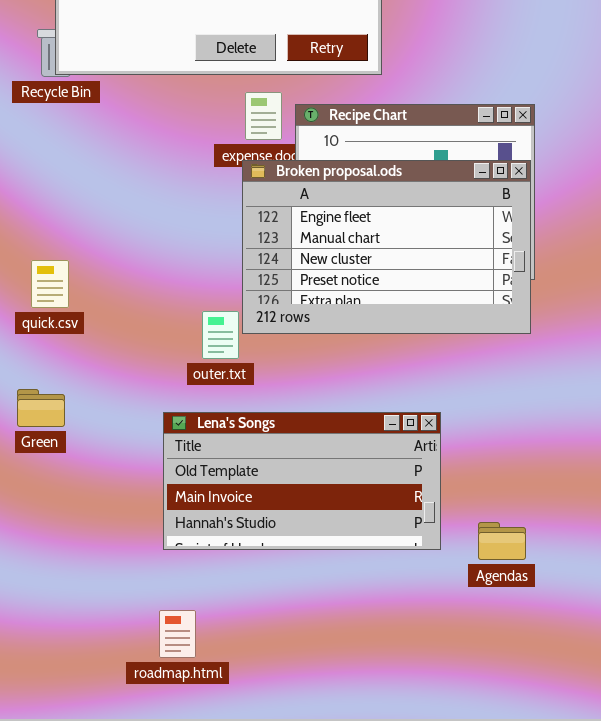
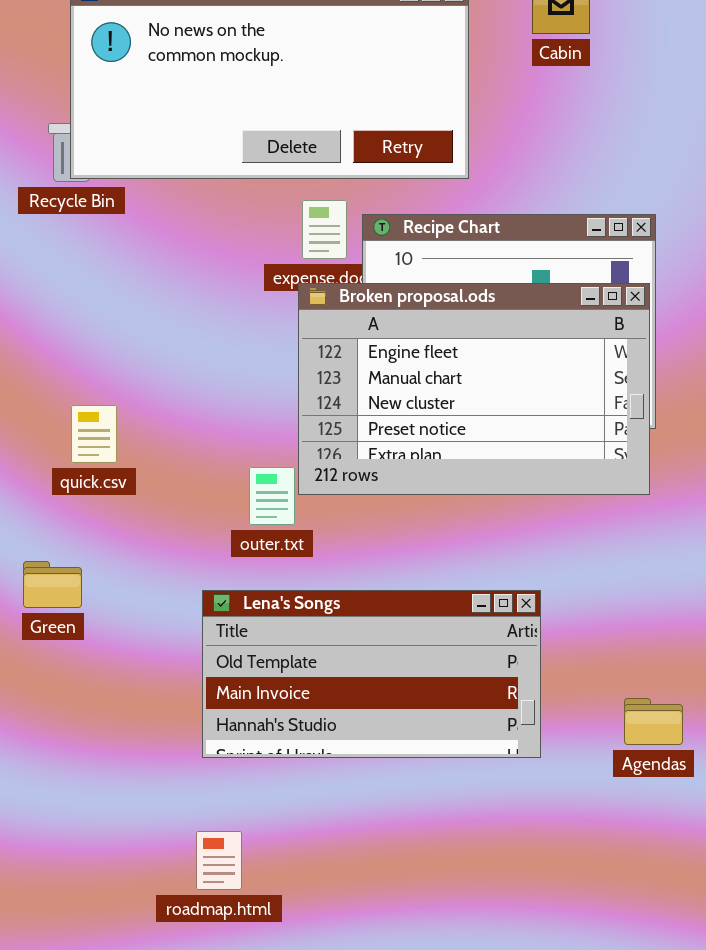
quick.csv: [31,260,69,308] -> [71,405,117,463], moved
Agendas: [478,522,526,560] -> [624,698,683,745], moved

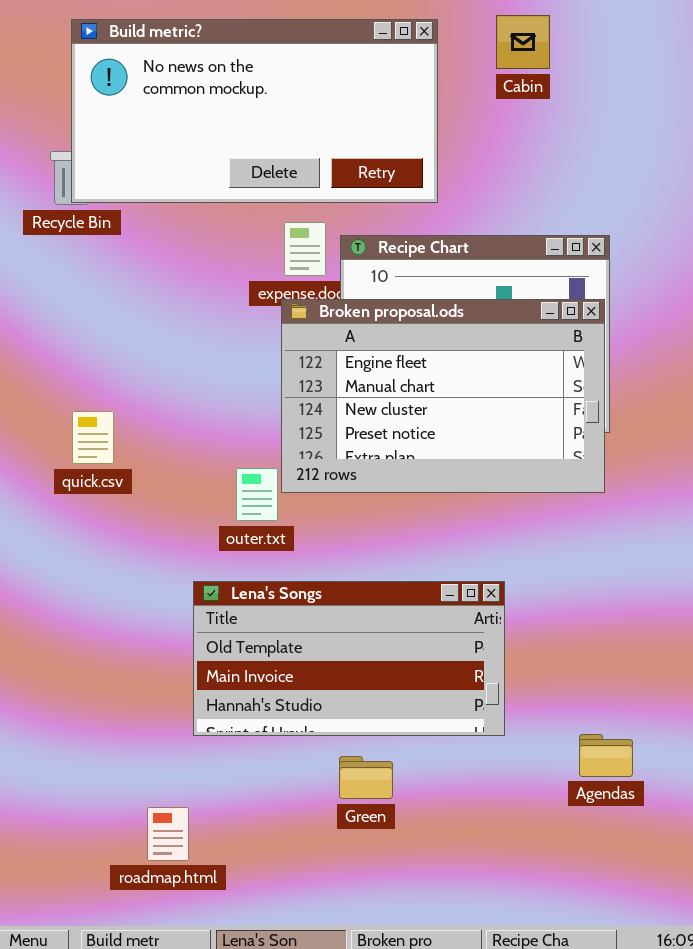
Green: [23,561,82,608] -> [339,756,393,799], moved
Agendas: [624,698,683,745] -> [579,734,633,777], moved
roadmap.html: [196,831,242,890] -> [147,807,189,861], moved

